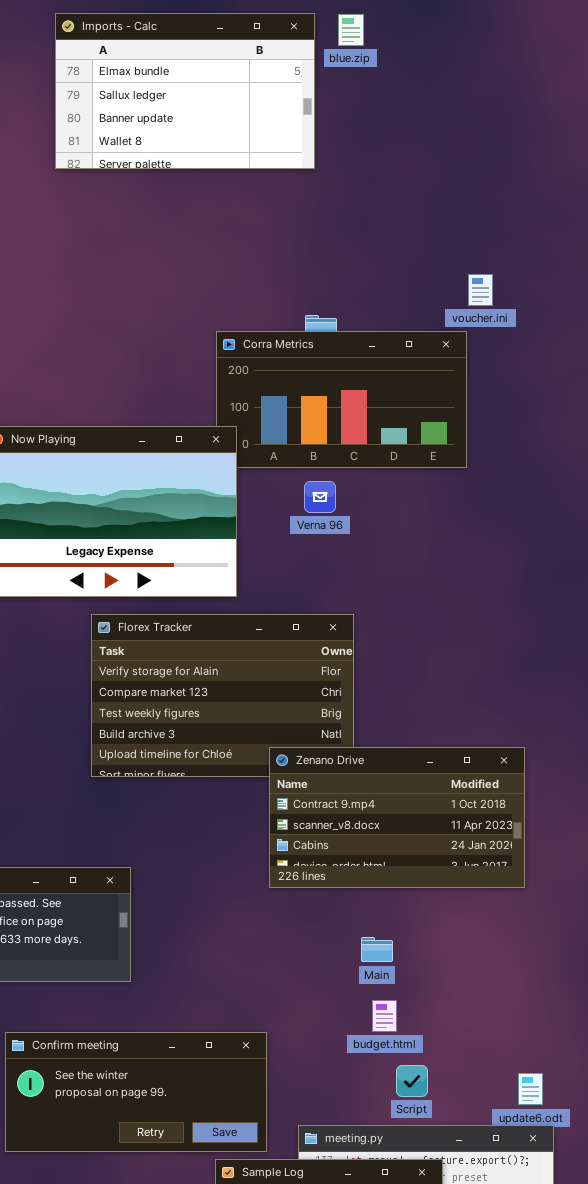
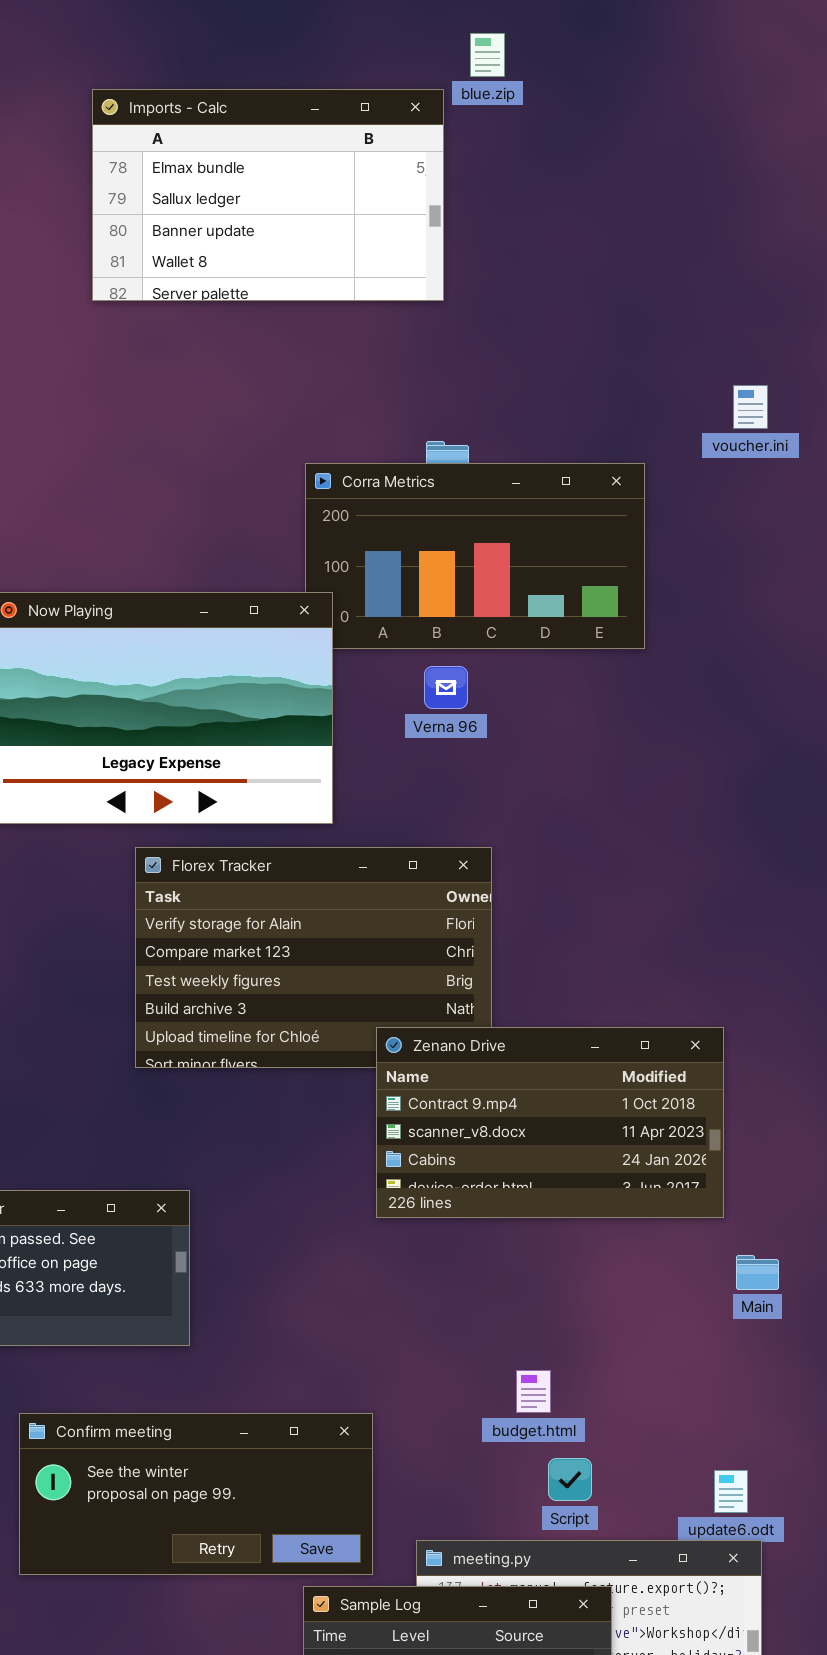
Imports - Calc: [55,13,315,169] -> [92,89,444,301], moved
voucher.ini: [468,274,493,306] -> [733,385,768,429], moved
Main: [361,937,393,962] -> [736,1255,779,1290], moved

